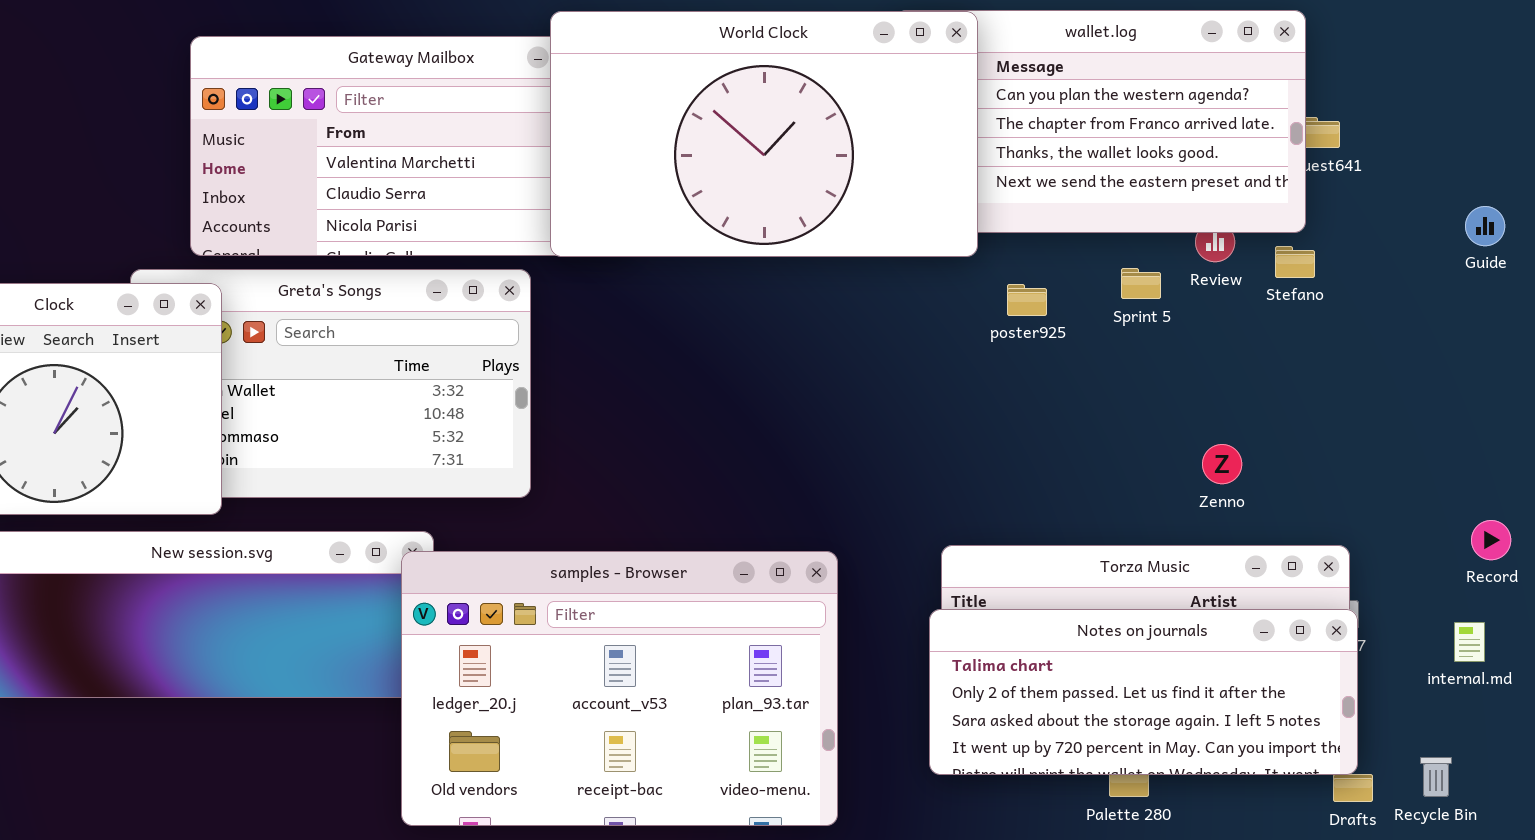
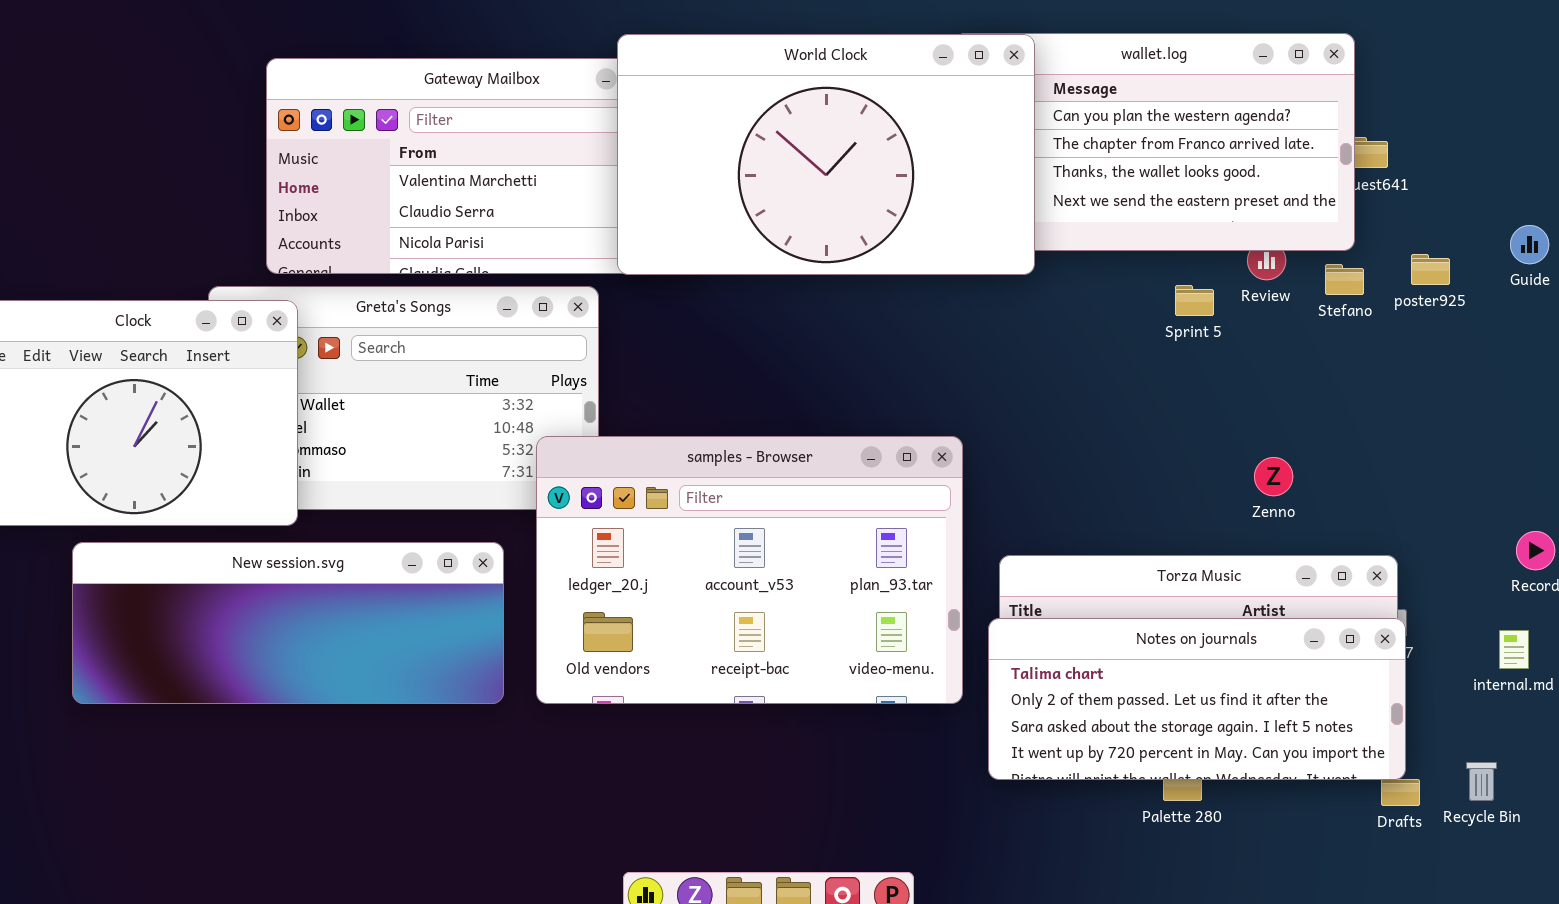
poster925: [1007,284,1047,316] -> [1411,254,1450,285], moved
samples - Browser: [401,551,838,826] -> [536,436,963,704], moved

